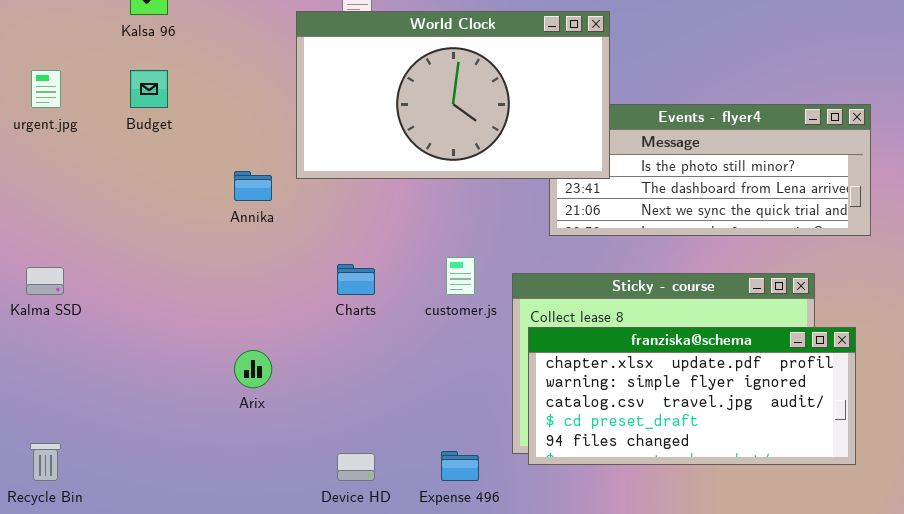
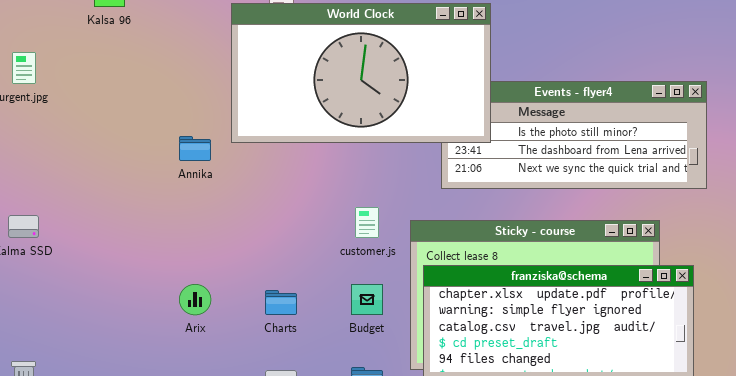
Budget: [130,70,168,108] -> [351,284,383,315], moved
Charts: [337,264,375,295] -> [265,290,297,315], moved

